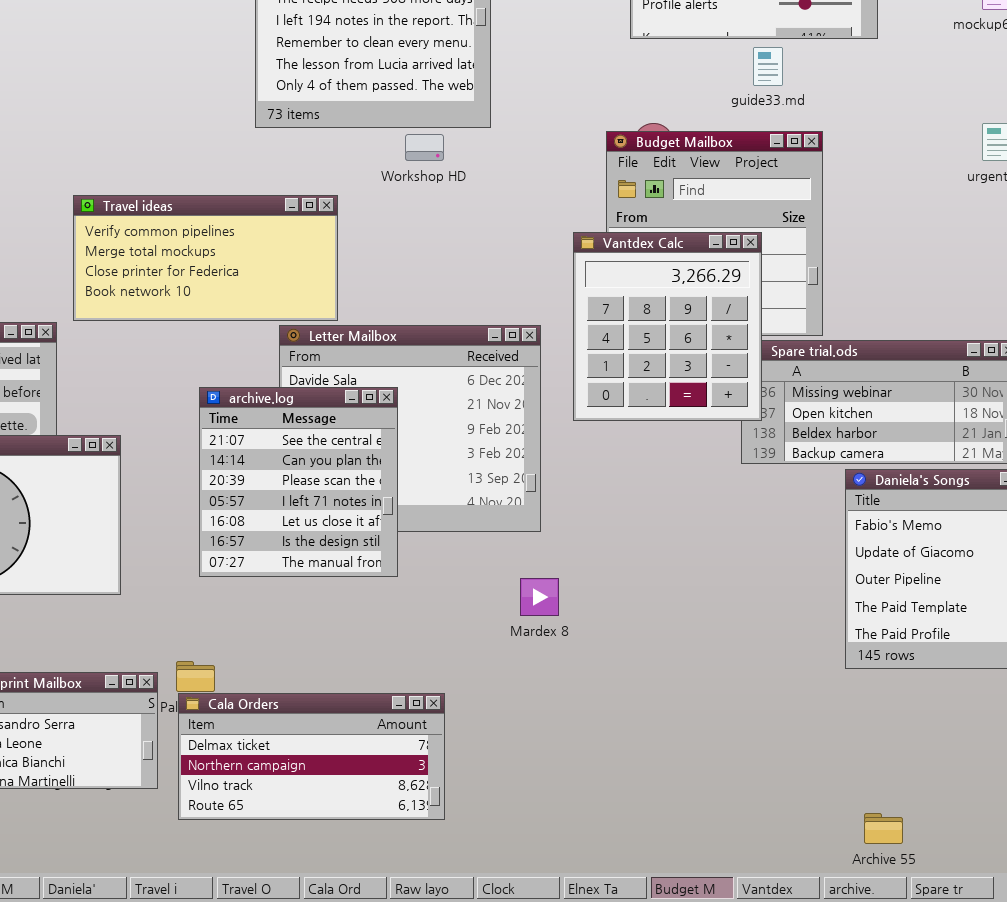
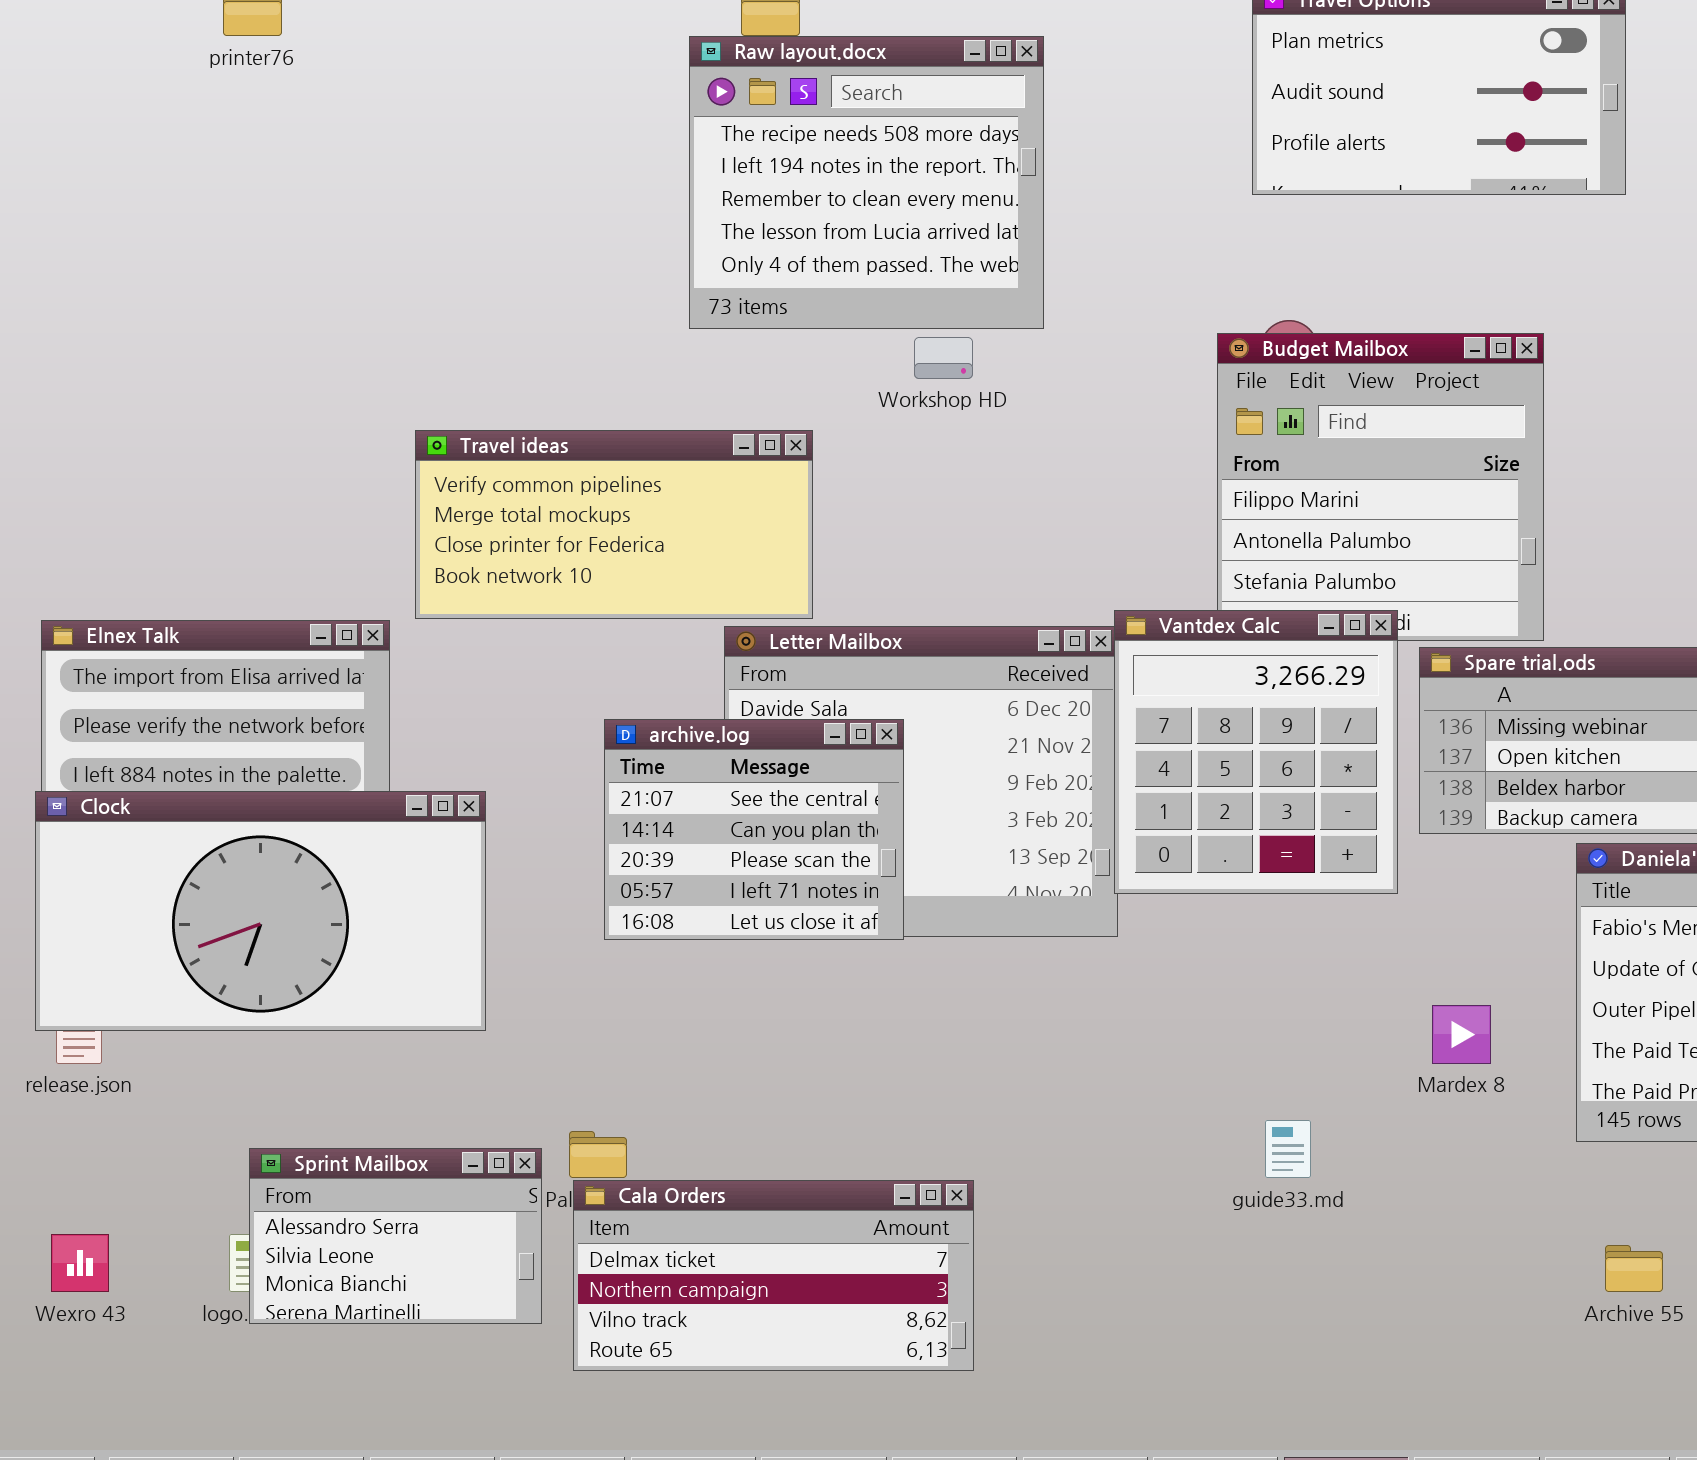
guide33.md: [753,47,783,86] -> [1265,1120,1311,1178], moved
Vantdex Calc: [573,232,762,421] -> [1114,610,1398,894], moved
archive.log: [199,387,398,577] -> [604,719,904,940], resized
Mardex 8: [520,578,559,616] -> [1432,1005,1491,1064], moved
Archive 55: [864,813,903,844] -> [1605,1245,1663,1292], moved

